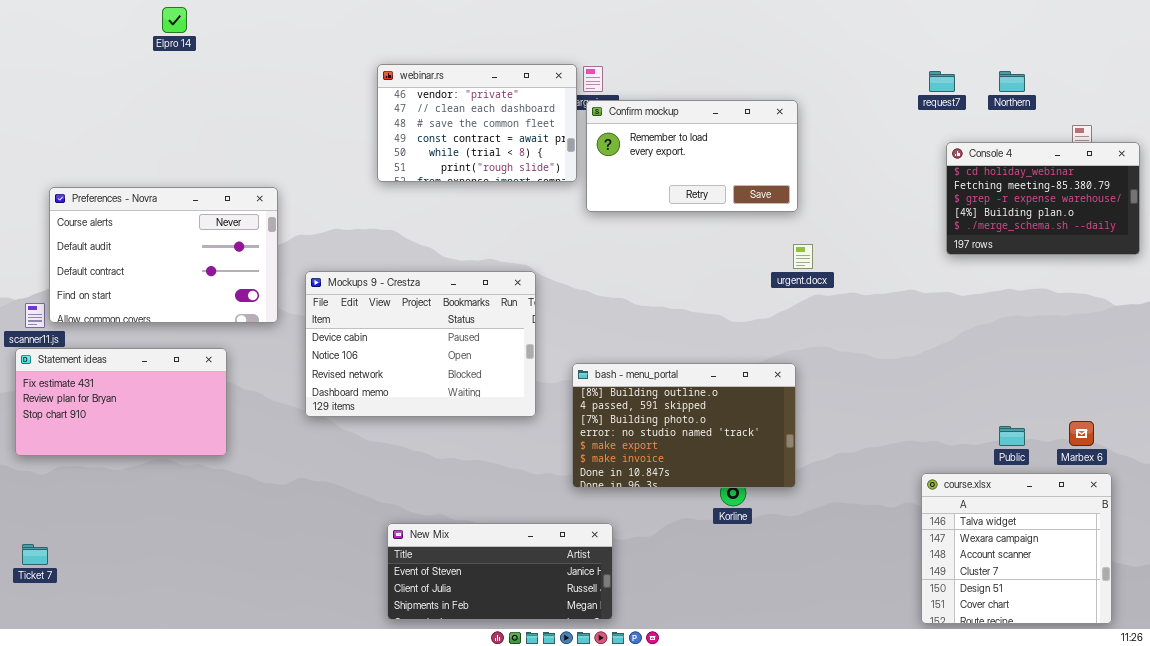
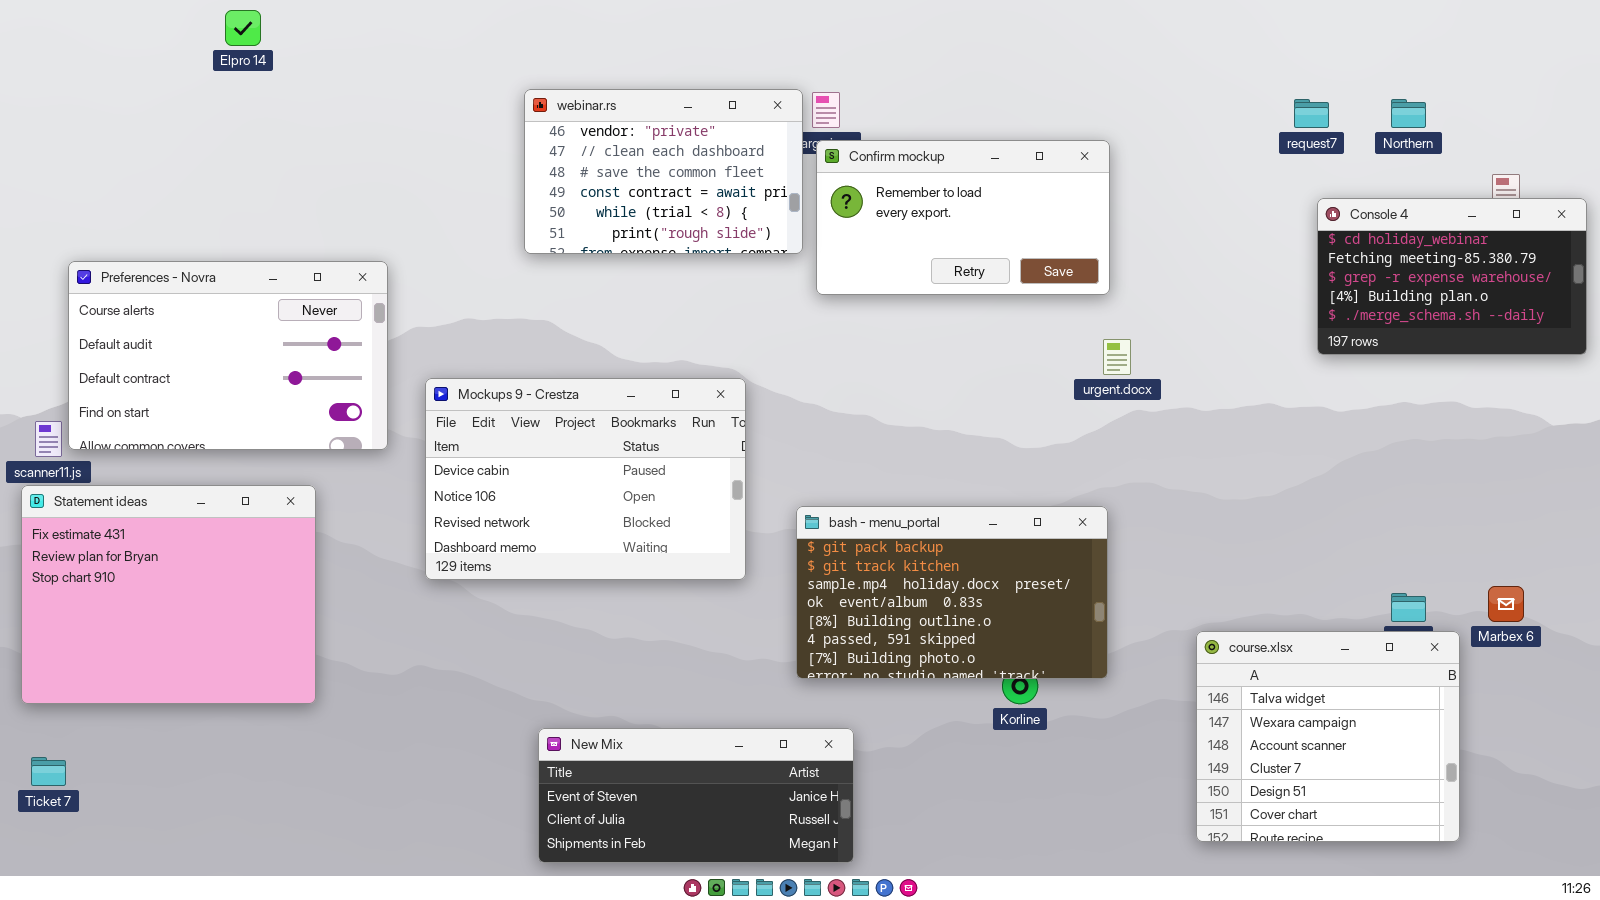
Statement ideas: [15,348,227,456] -> [21,485,316,704], resized
bash - menu_portal: [572,363,796,488] -> [796,506,1108,679], scrolled up 4 rows
course.xlsx: [921,473,1112,624] -> [1196,631,1460,842], moved

